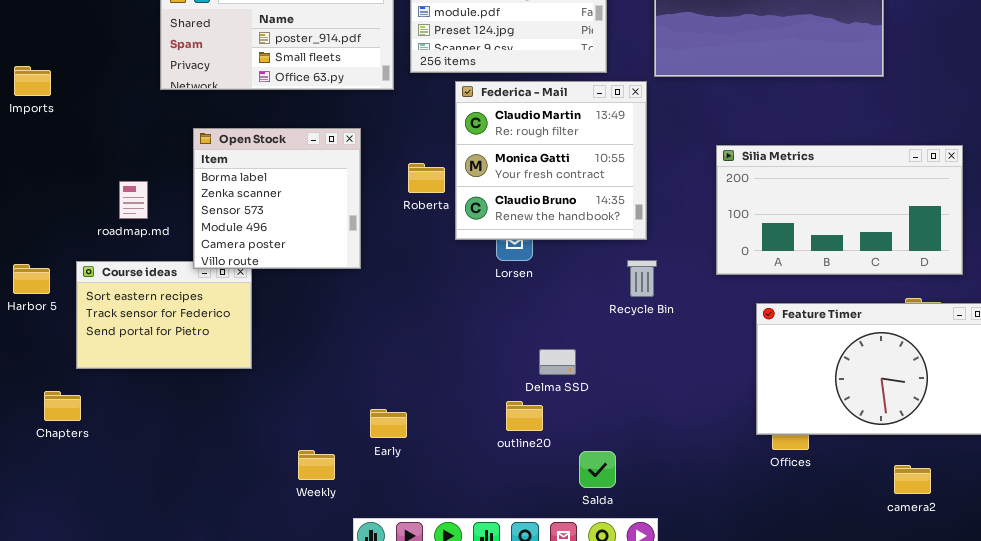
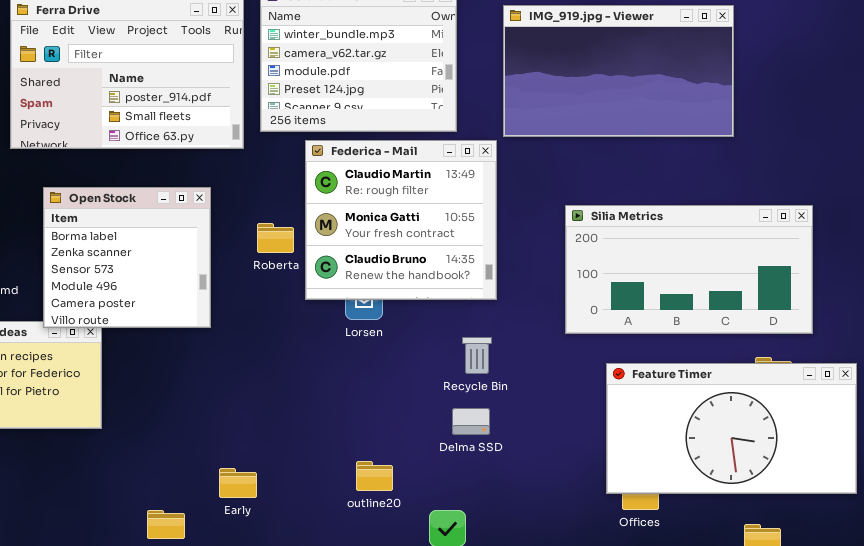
Recycle Bin: [627,260,657,297] -> [462,337,492,374], moved
Delma SSD: [539,349,576,375] -> [452,408,490,435], moved

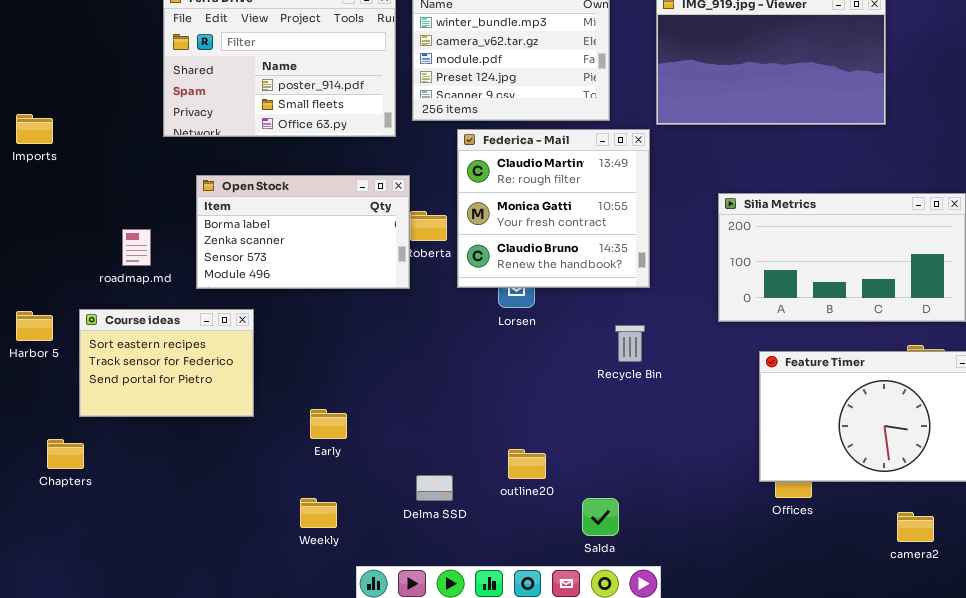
Open Stock: [43,187,211,328] -> [196,175,410,289], resized
Delma SSD: [452,408,490,435] -> [416,475,453,501], moved
Early: [219,468,257,498] -> [310,409,347,439], moved

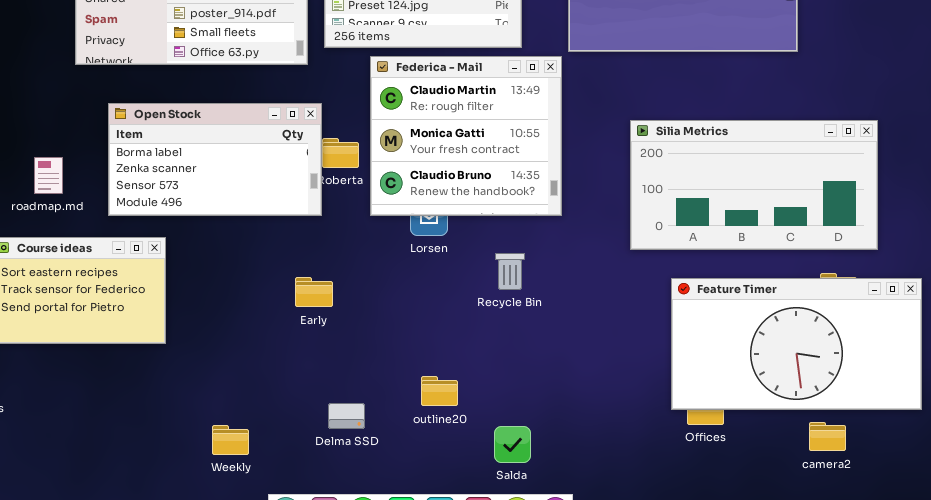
Recycle Bin: [615,325,645,362] -> [495,253,525,290], moved
Early: [310,409,347,439] -> [295,277,333,307], moved
camera2: [897,512,934,542] -> [809,422,846,451], moved

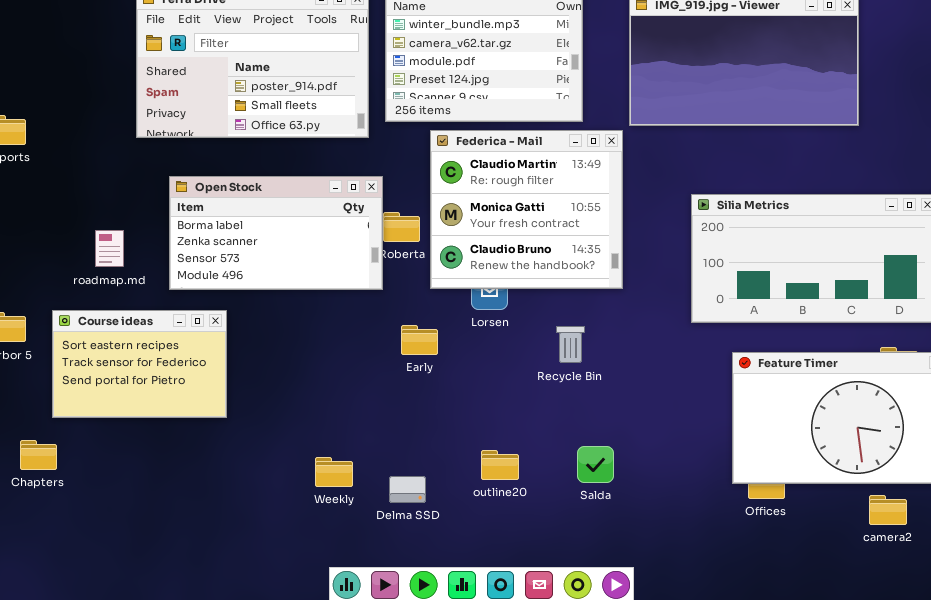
Early: [295,277,333,307] -> [401,325,438,355], moved
Weekly: [212,425,249,455] -> [315,457,353,487], moved
Salda: [494,426,531,463] -> [577,446,614,483], moved

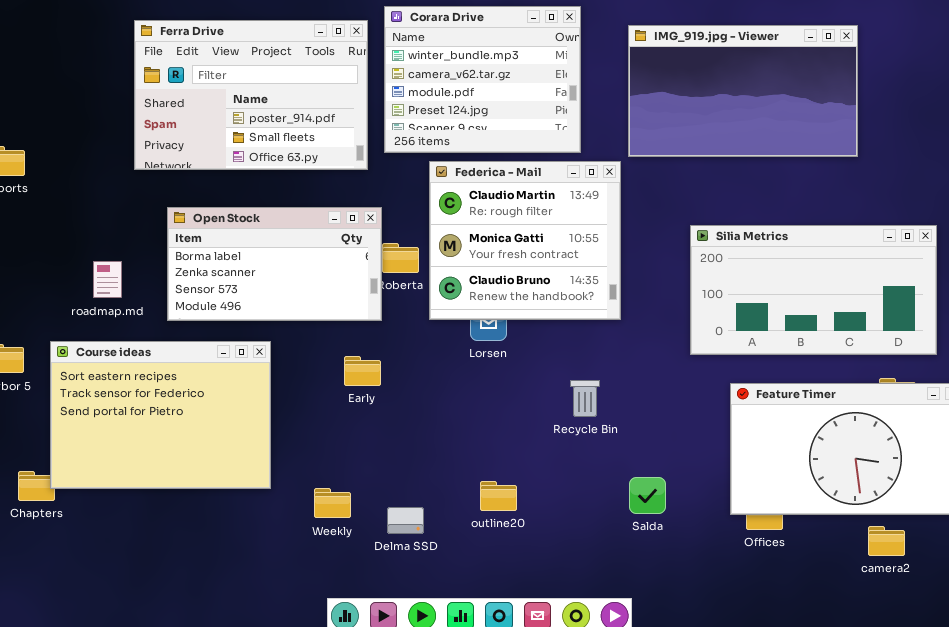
Course ideas: [52,310,227,418] -> [50,341,271,489], resized
Early: [401,325,438,355] -> [344,356,381,386], moved
Recycle Bin: [556,326,585,363] -> [570,380,600,417], moved
Salda: [577,446,614,483] -> [629,477,666,514], moved

